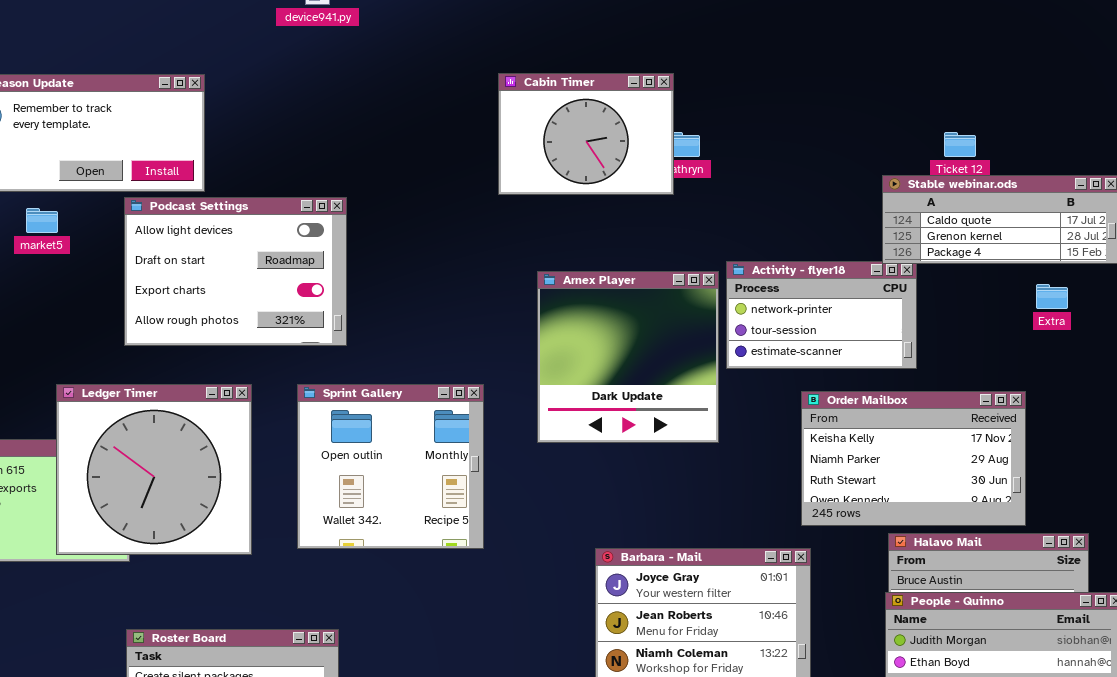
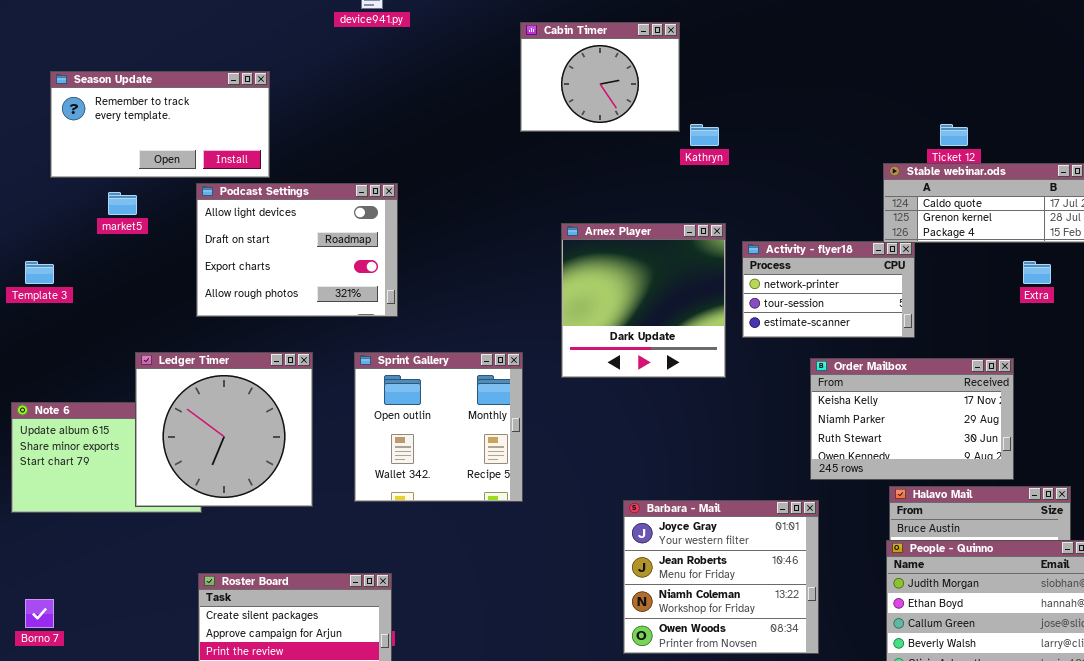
Cabin Timer: [498,73,674,195] -> [520,22,680,132], moved
Arnex Player: [537,271,719,443] -> [561,223,726,378], moved

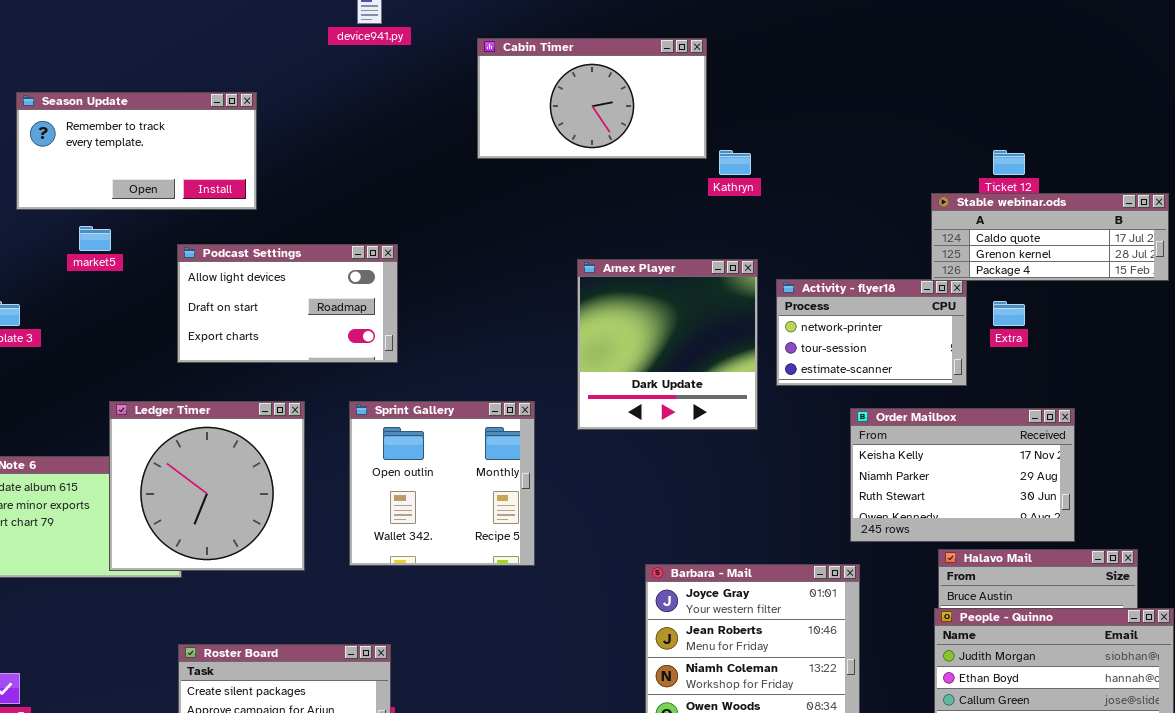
Cabin Timer: [520,22,680,132] -> [477,38,707,159], resized
Podcast Settings: [196,183,398,317] -> [177,244,398,363], resized
Extra: [1023,261,1051,284] -> [993,301,1025,326], moved

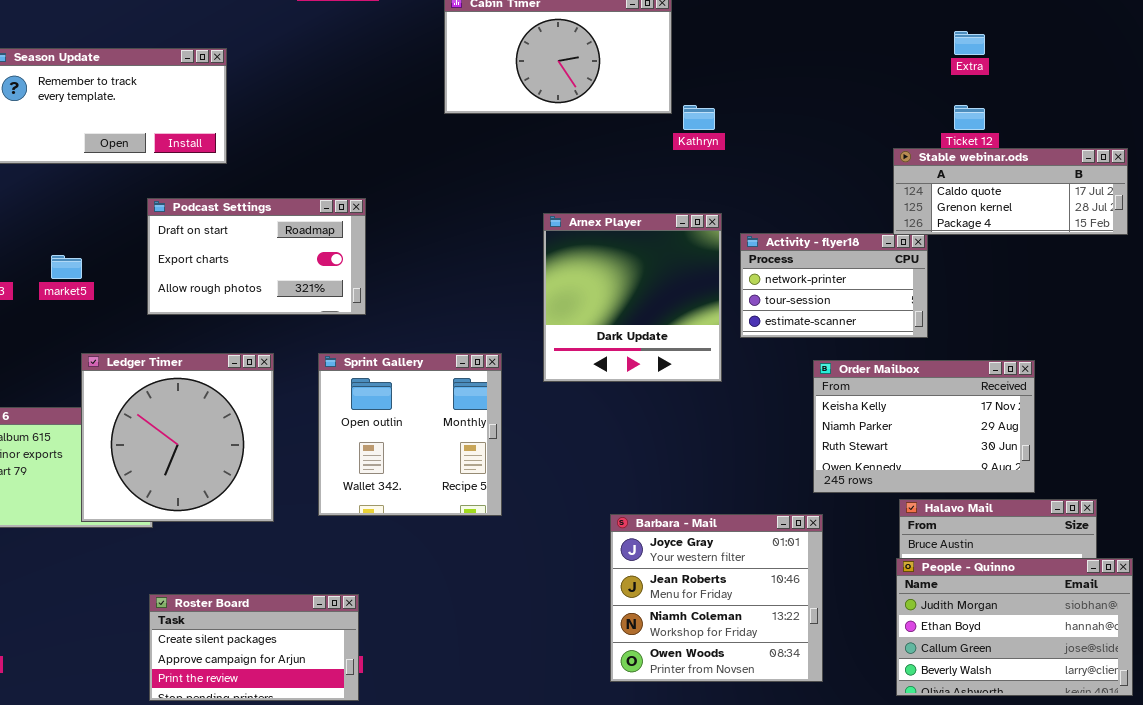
market5: [79,226,111,251] -> [51,255,82,279], moved
Podcast Settings: [177,244,398,363] -> [147,198,366,315], scrolled down 1 row
Extra: [993,301,1025,326] -> [954,31,985,55], moved

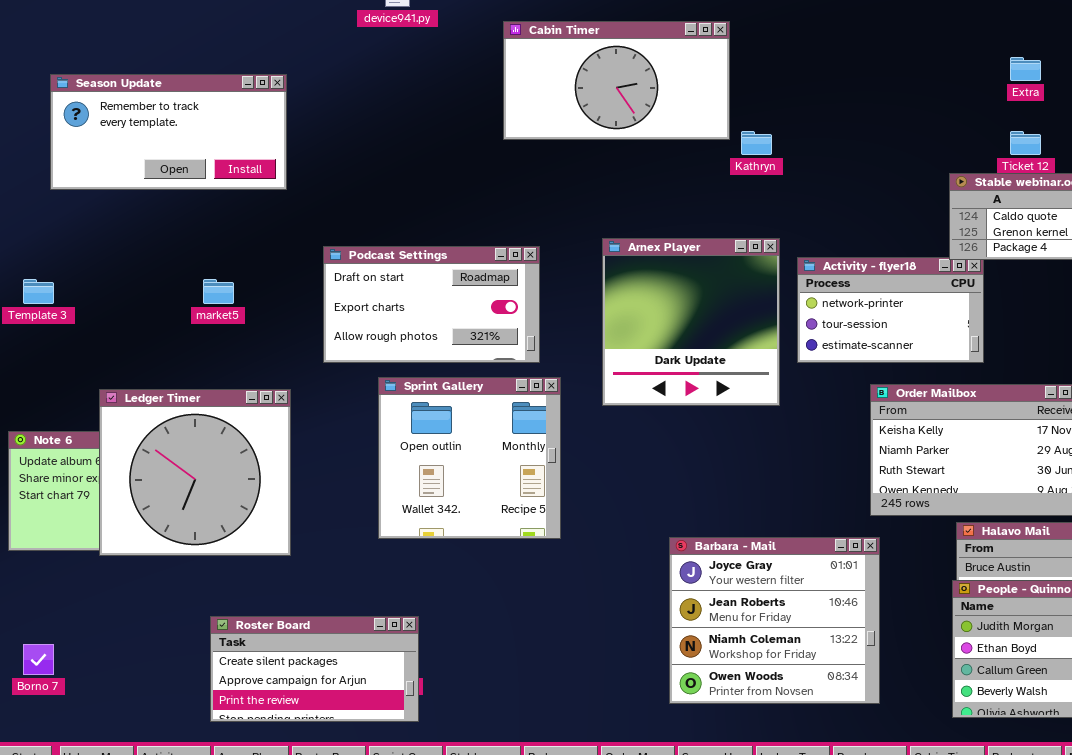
Podcast Settings: [147,198,366,315] -> [323,246,540,363], moved
market5: [51,255,82,279] -> [203,279,234,304], moved
Ledger Timer: [81,353,274,522] -> [99,389,291,556], moved

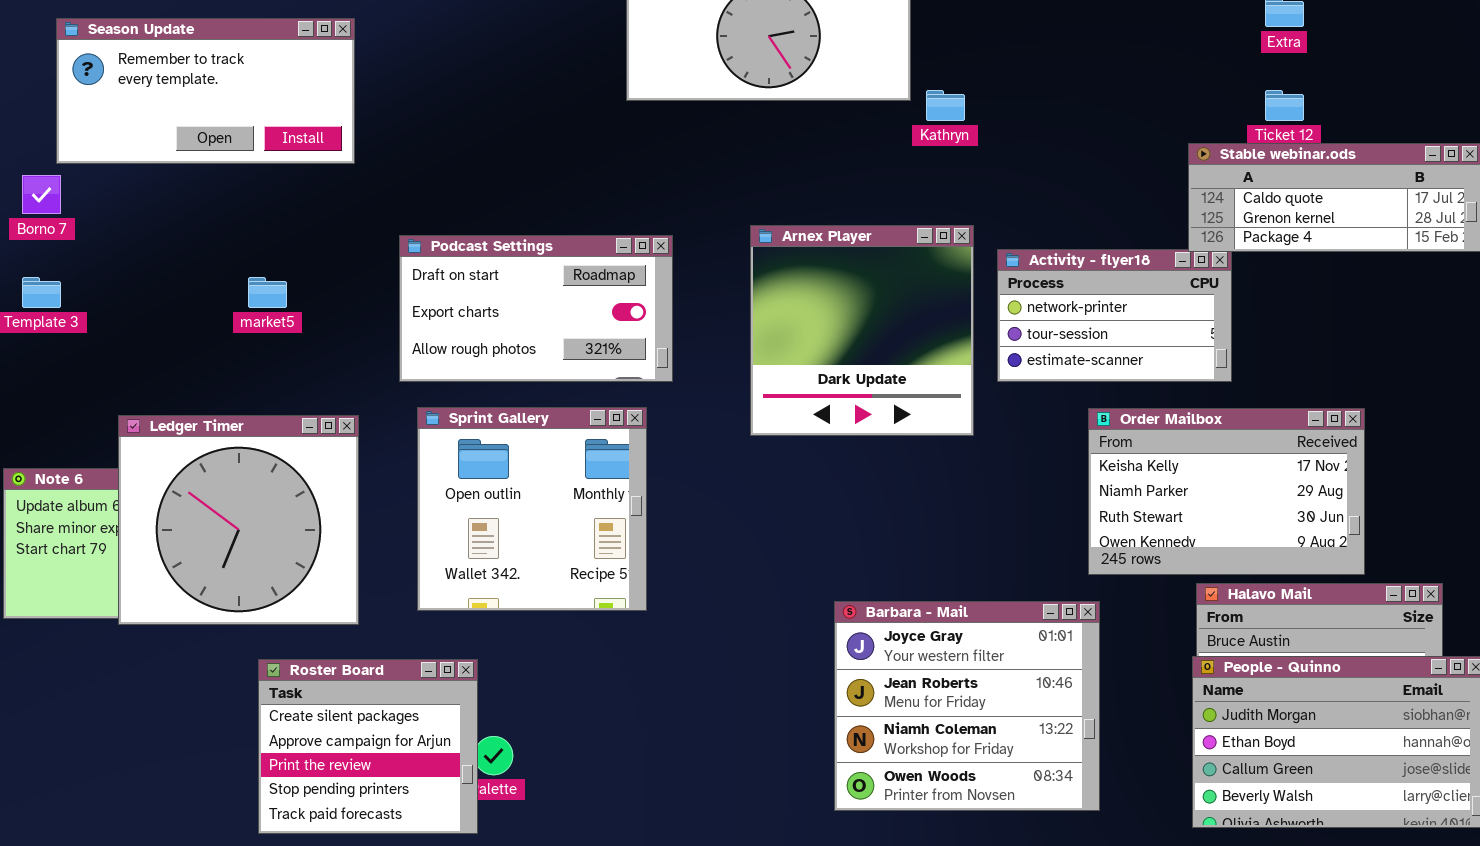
Sprint Gallery: [378,377,561,539] -> [417,407,647,611], moved
Roster Board: [210,616,419,722] -> [258,659,478,834], resized
Borno 7: [23,644,54,675] -> [22,175,61,214], moved

